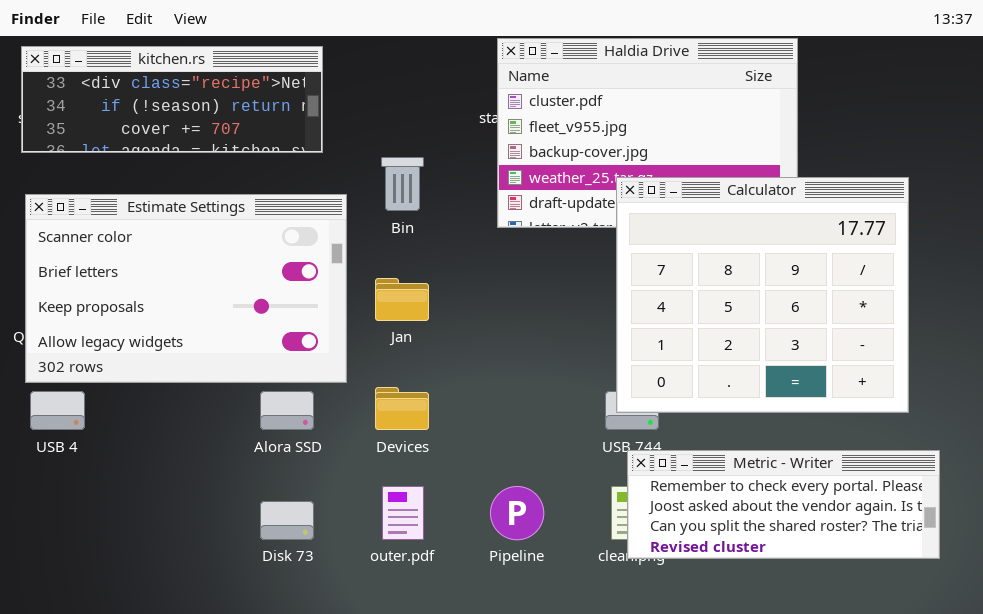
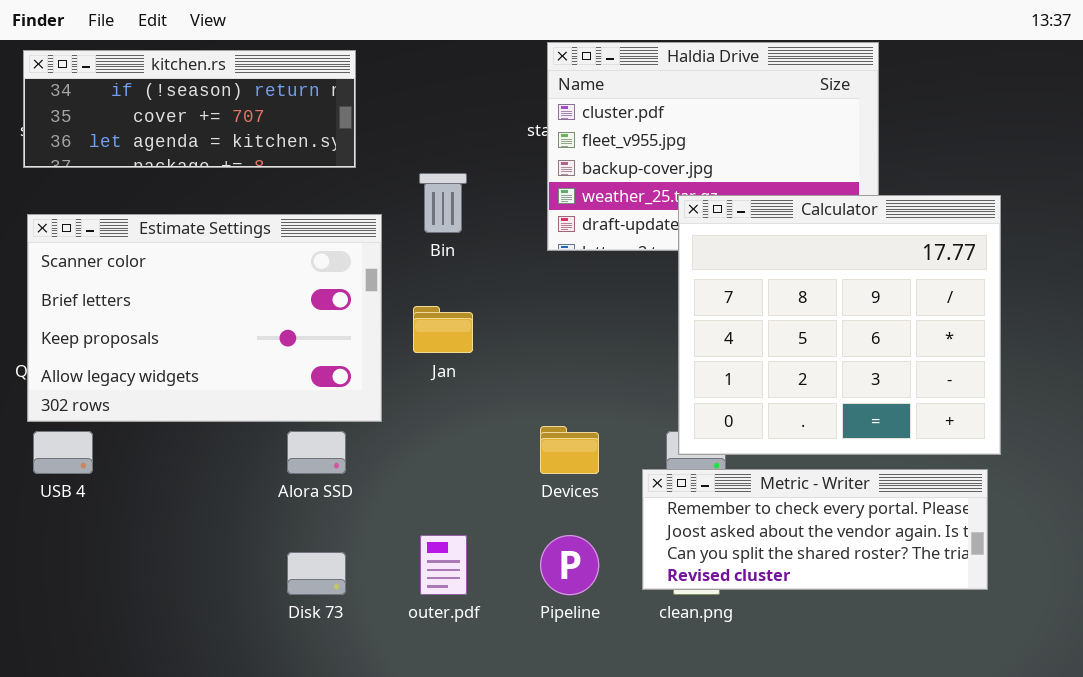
kitchen.rs: [21,46,323,153] -> [23,50,356,168], scrolled down 1 row
Devices: [375,387,429,430] -> [540,426,599,474], moved
Metric - Writer: [627,450,940,559] -> [642,469,988,590], moved

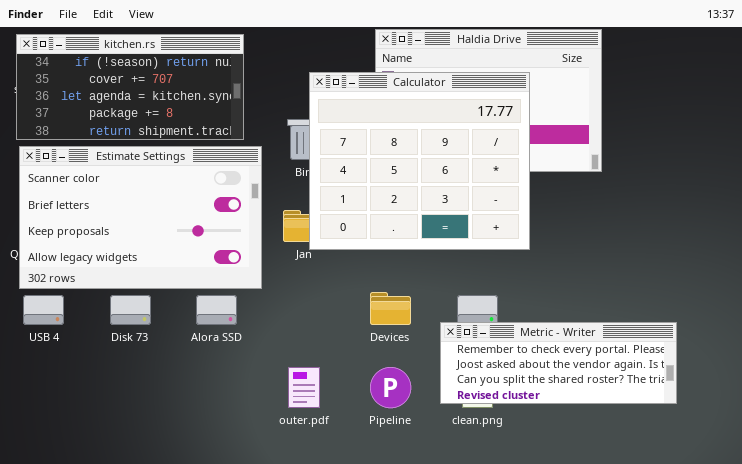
kitchen.rs: [23,50,356,168] -> [16,34,244,140], resized
Calculator: [678,195,1001,455] -> [309,72,530,250], moved
Disk 73: [287,552,346,595] -> [110,295,151,325], moved

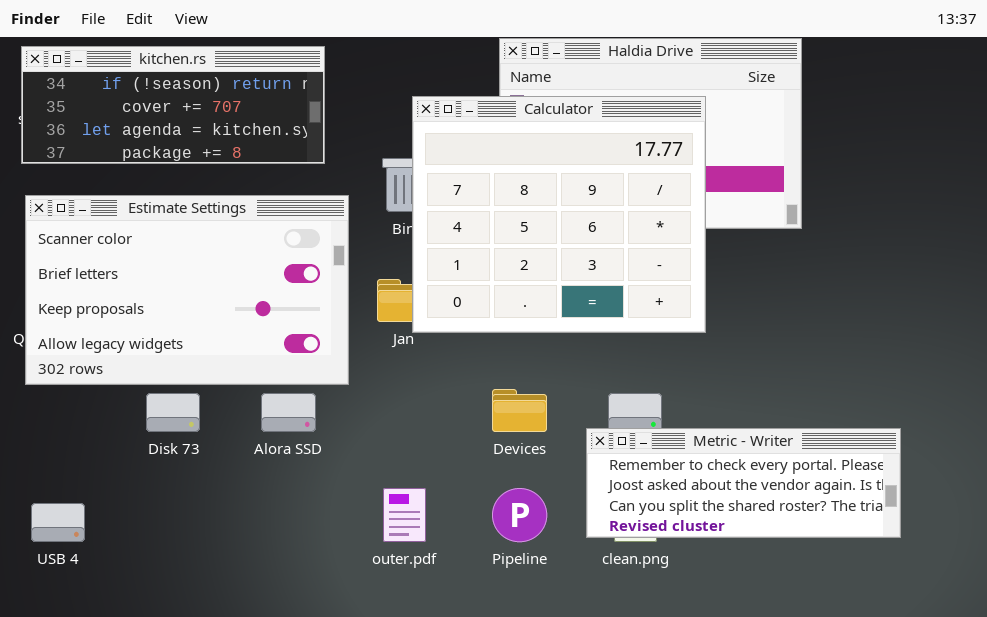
kitchen.rs: [16,34,244,140] -> [21,46,325,164], resized
USB 4: [23,295,64,325] -> [31,503,85,542], moved

